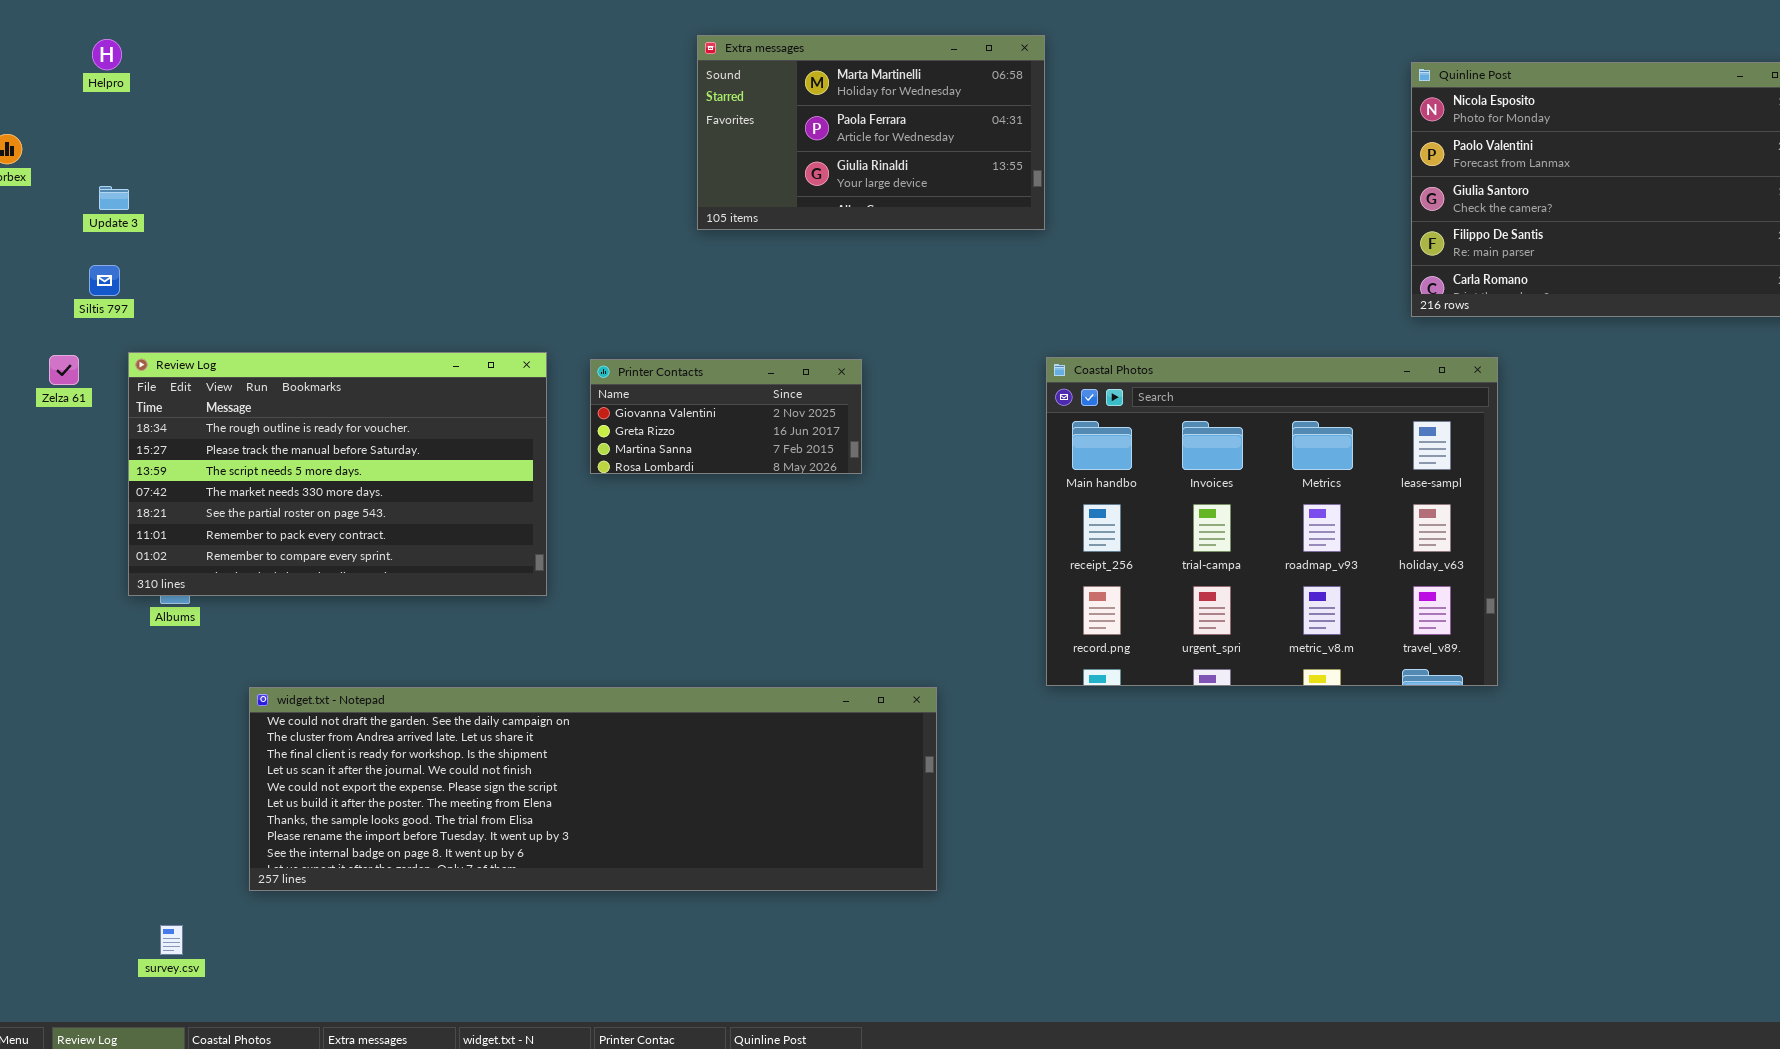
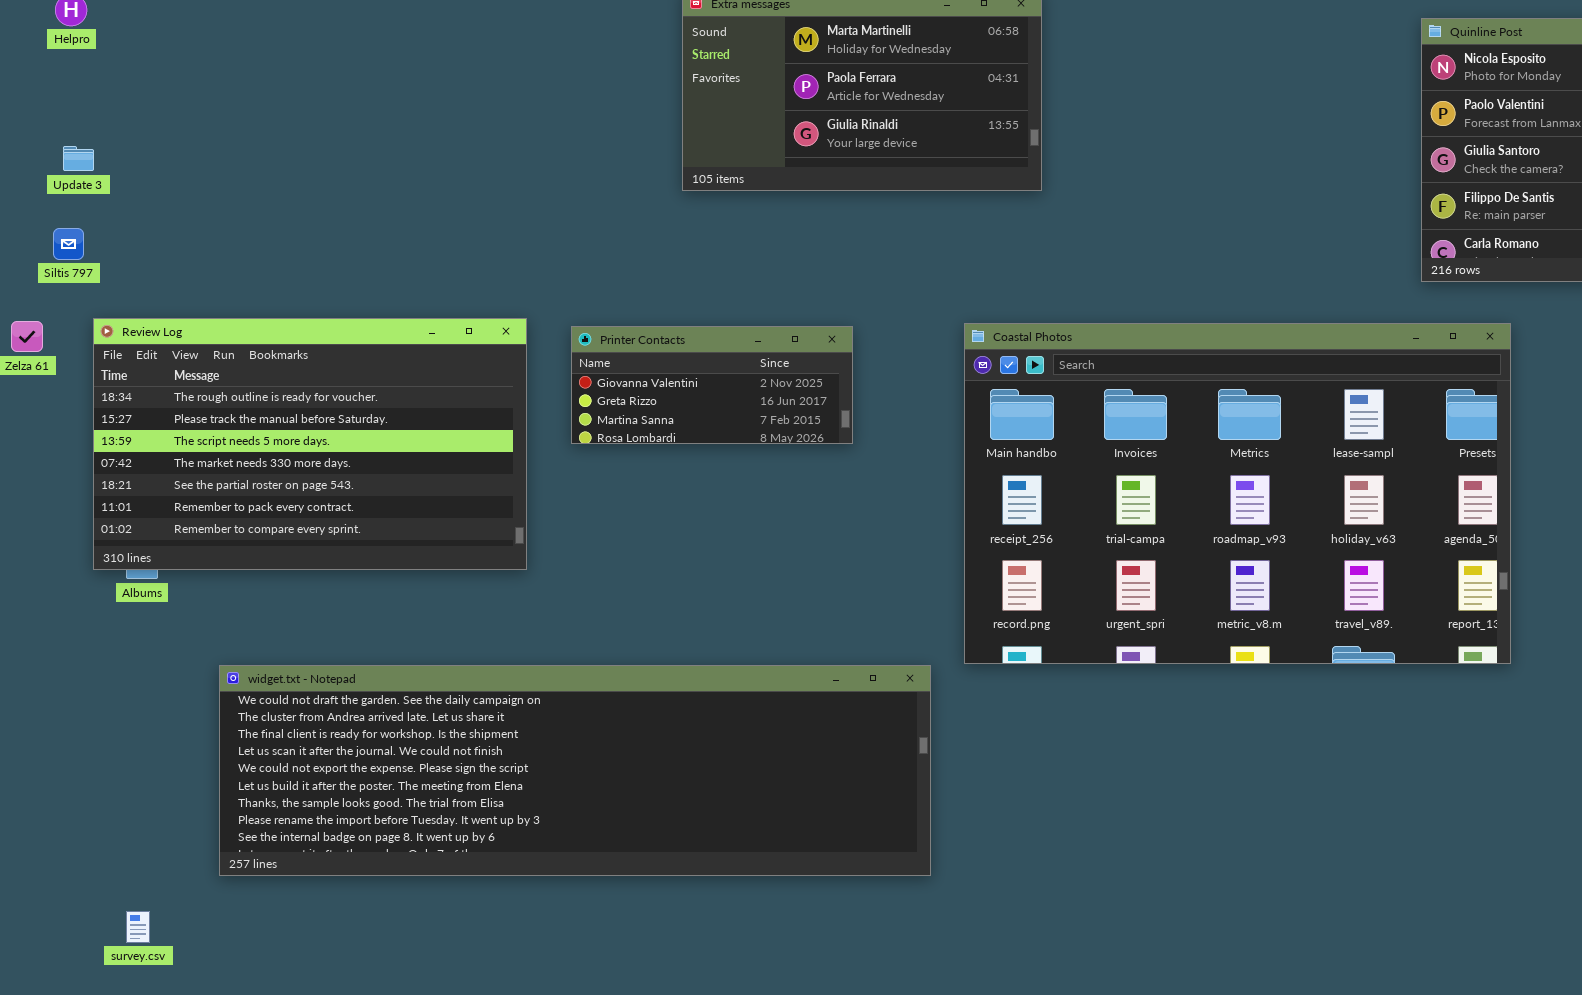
Coastal Photos: [1046,357,1498,686] -> [964,323,1511,664], resized

